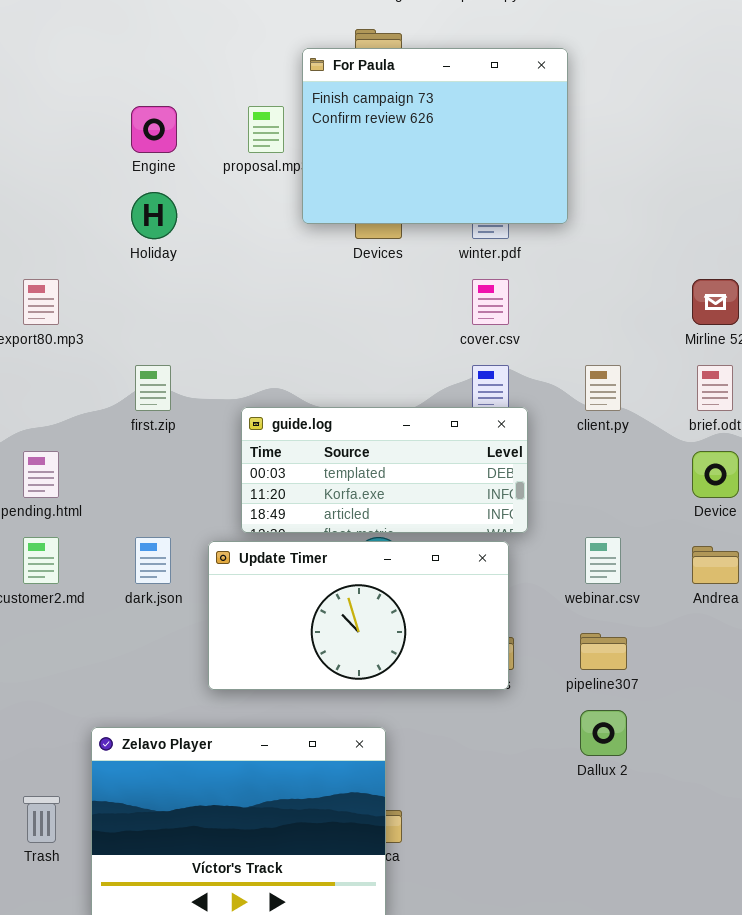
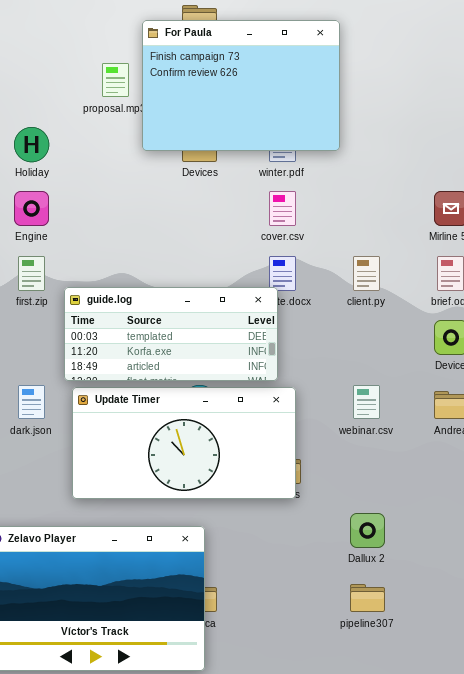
Engine: [131,106,177,153] -> [14,191,49,226], moved
guide.log: [241,407,528,533] -> [64,287,278,381], moved
pipeline307: [580,633,627,670] -> [350,584,385,612], moved

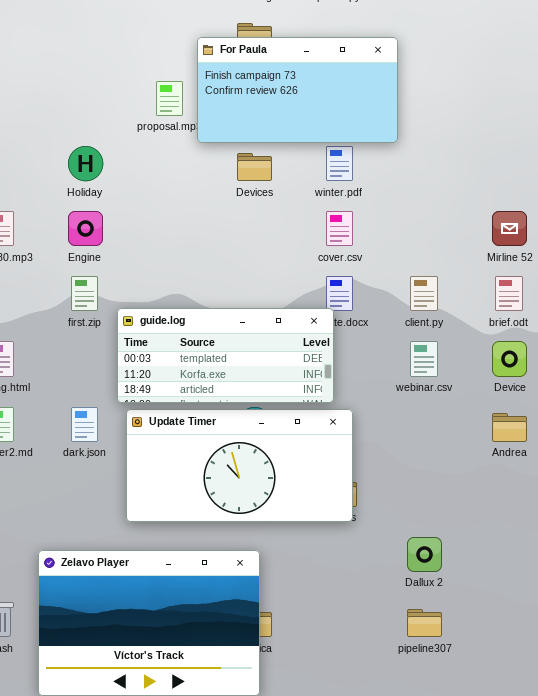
For Paula: [142,20,340,151] -> [197,37,398,143], resized
webinar.csv: [353,385,380,419] -> [410,341,438,377], moved

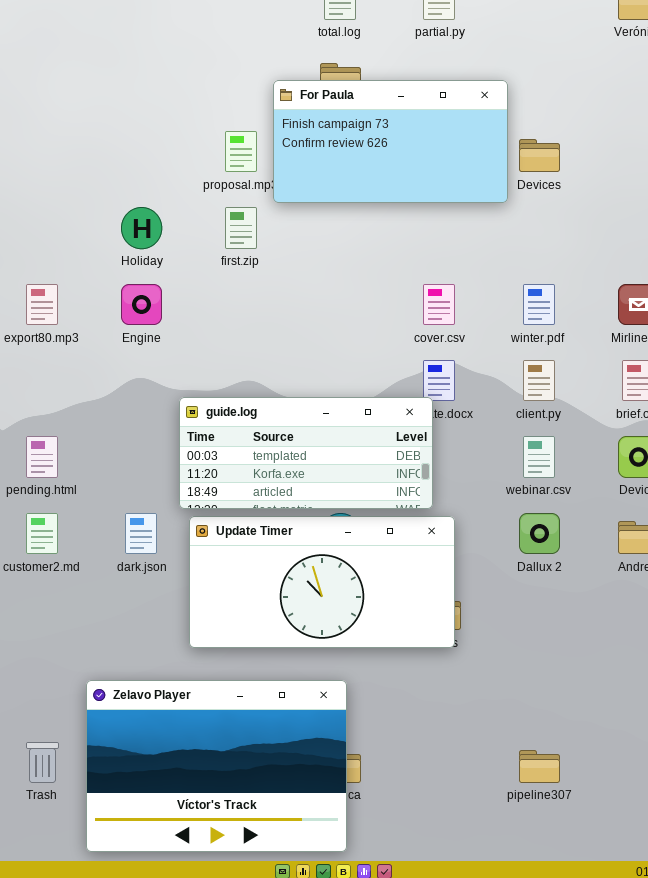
winter.pdf: [326,146,353,181] -> [523,284,555,325], moved
Devices: [237,153,272,181] -> [519,139,560,172], moved
first.zip: [71,276,98,311] -> [225,207,257,249], moved
Dallux 2: [407,537,442,572] -> [519,513,560,554], moved

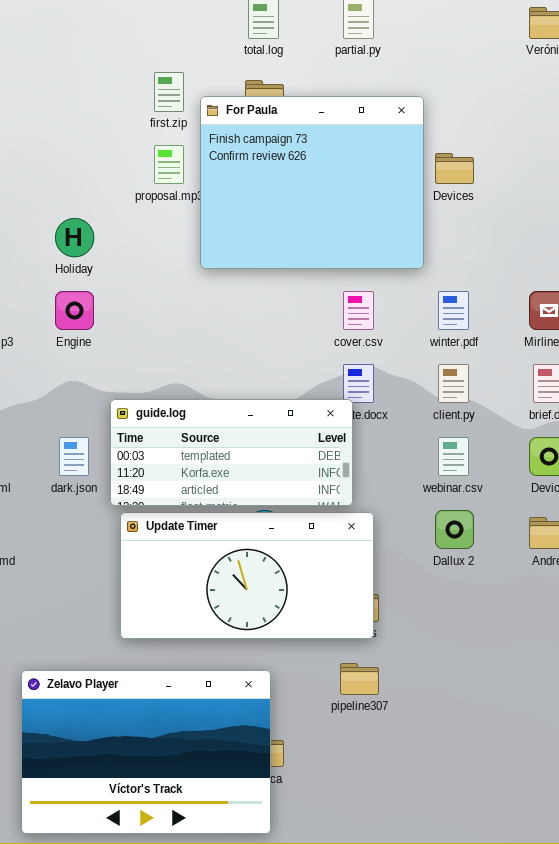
For Paula: [273,80,508,203] -> [200,96,424,269], resized
first.zip: [225,207,257,249] -> [154,72,184,112], moved
dark.json: [125,513,157,554] -> [59,437,89,476], moved
pipeline307: [519,750,560,783] -> [340,663,379,695], moved

